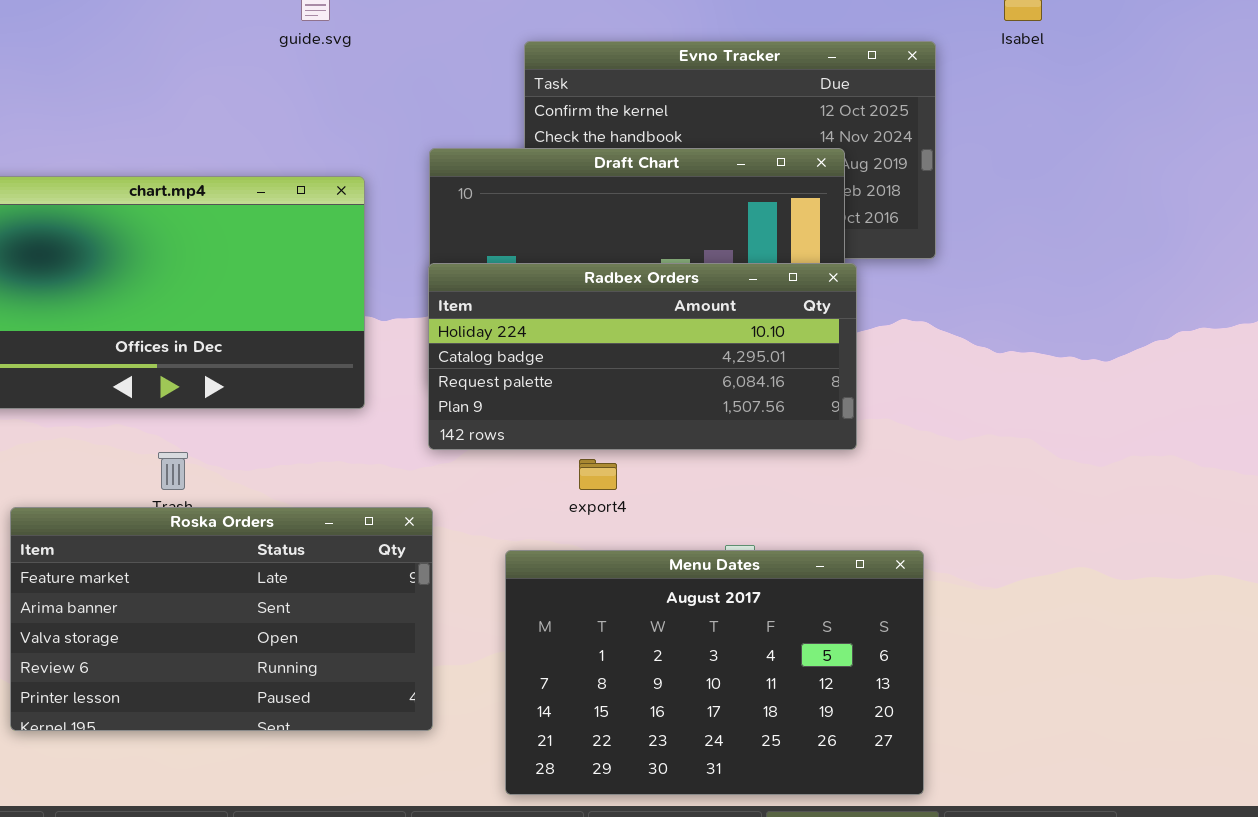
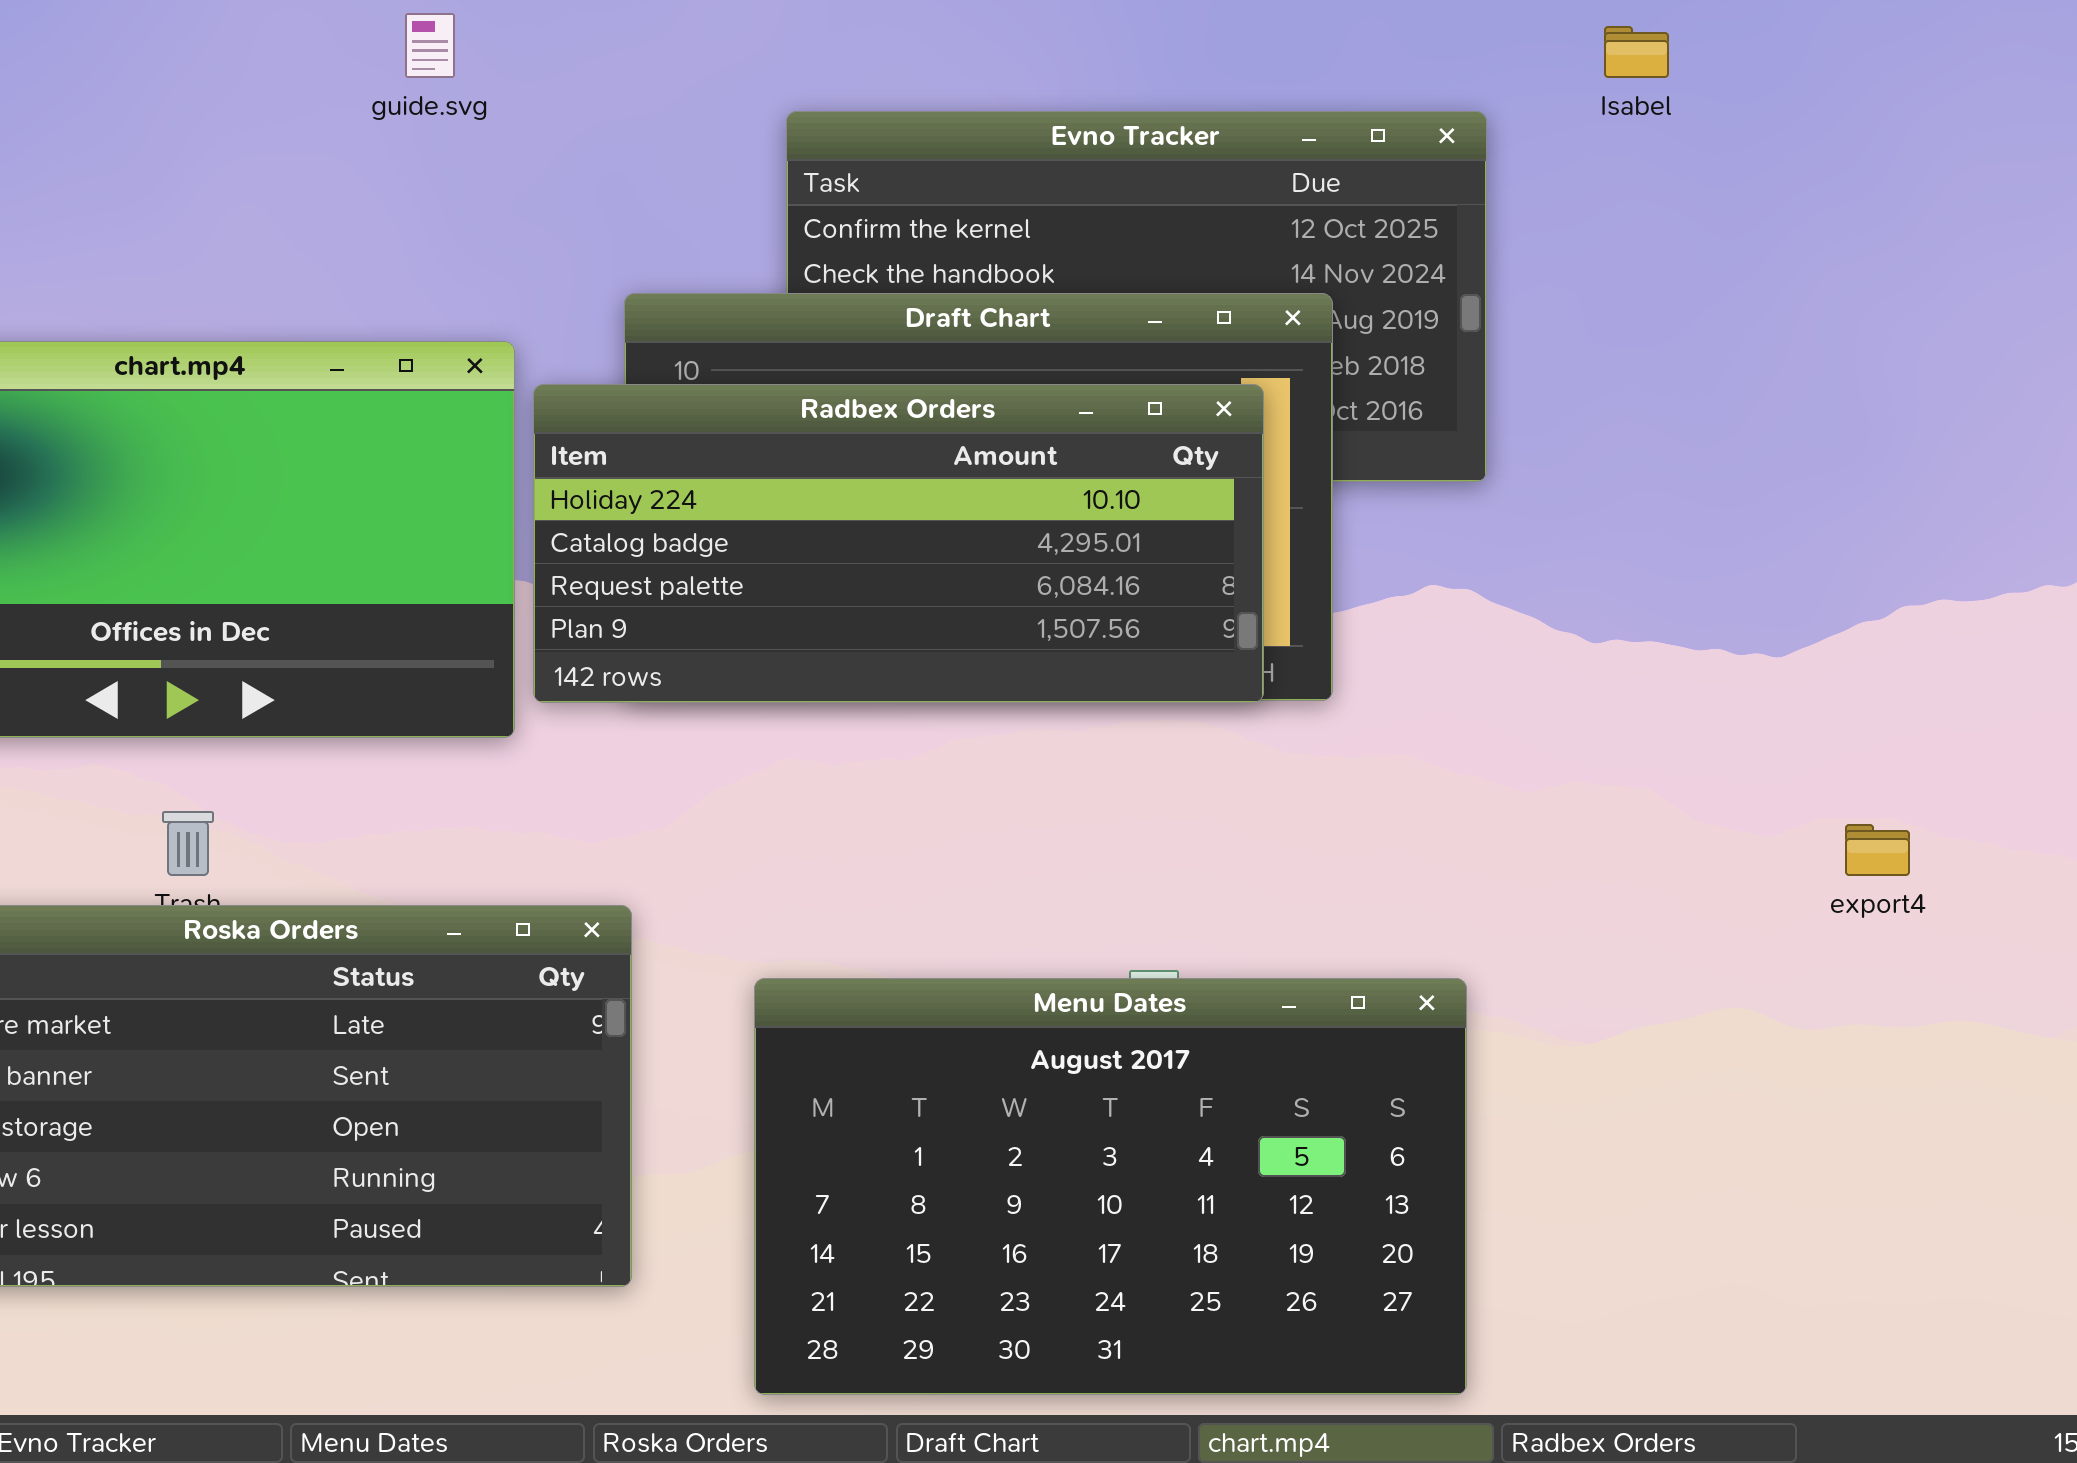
Radbex Orders: [428,263,857,450] -> [533,384,1264,703], moved
export4: [579,459,617,490] -> [1845,824,1910,876], moved

